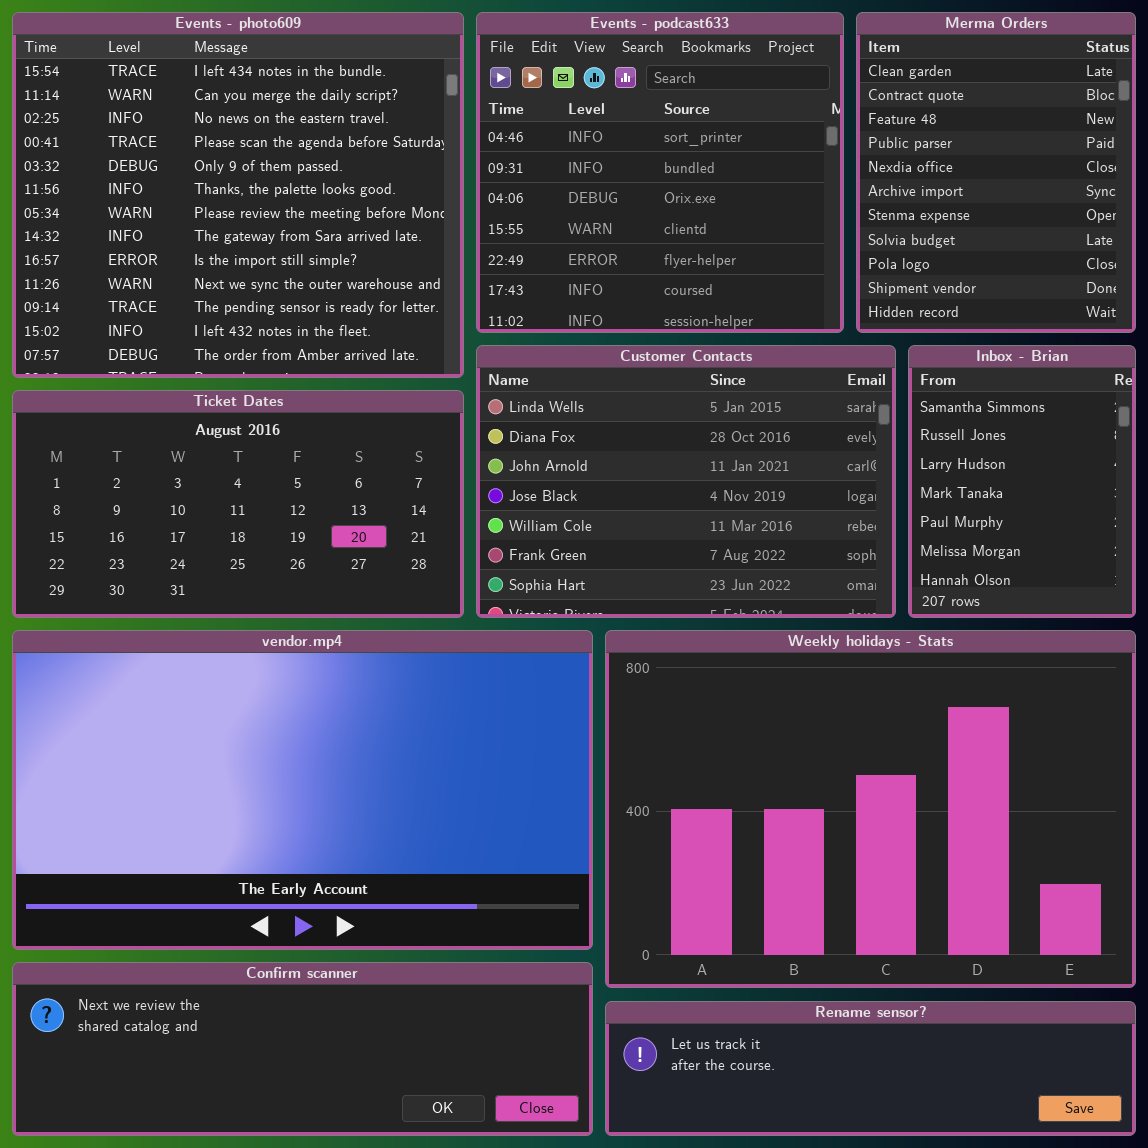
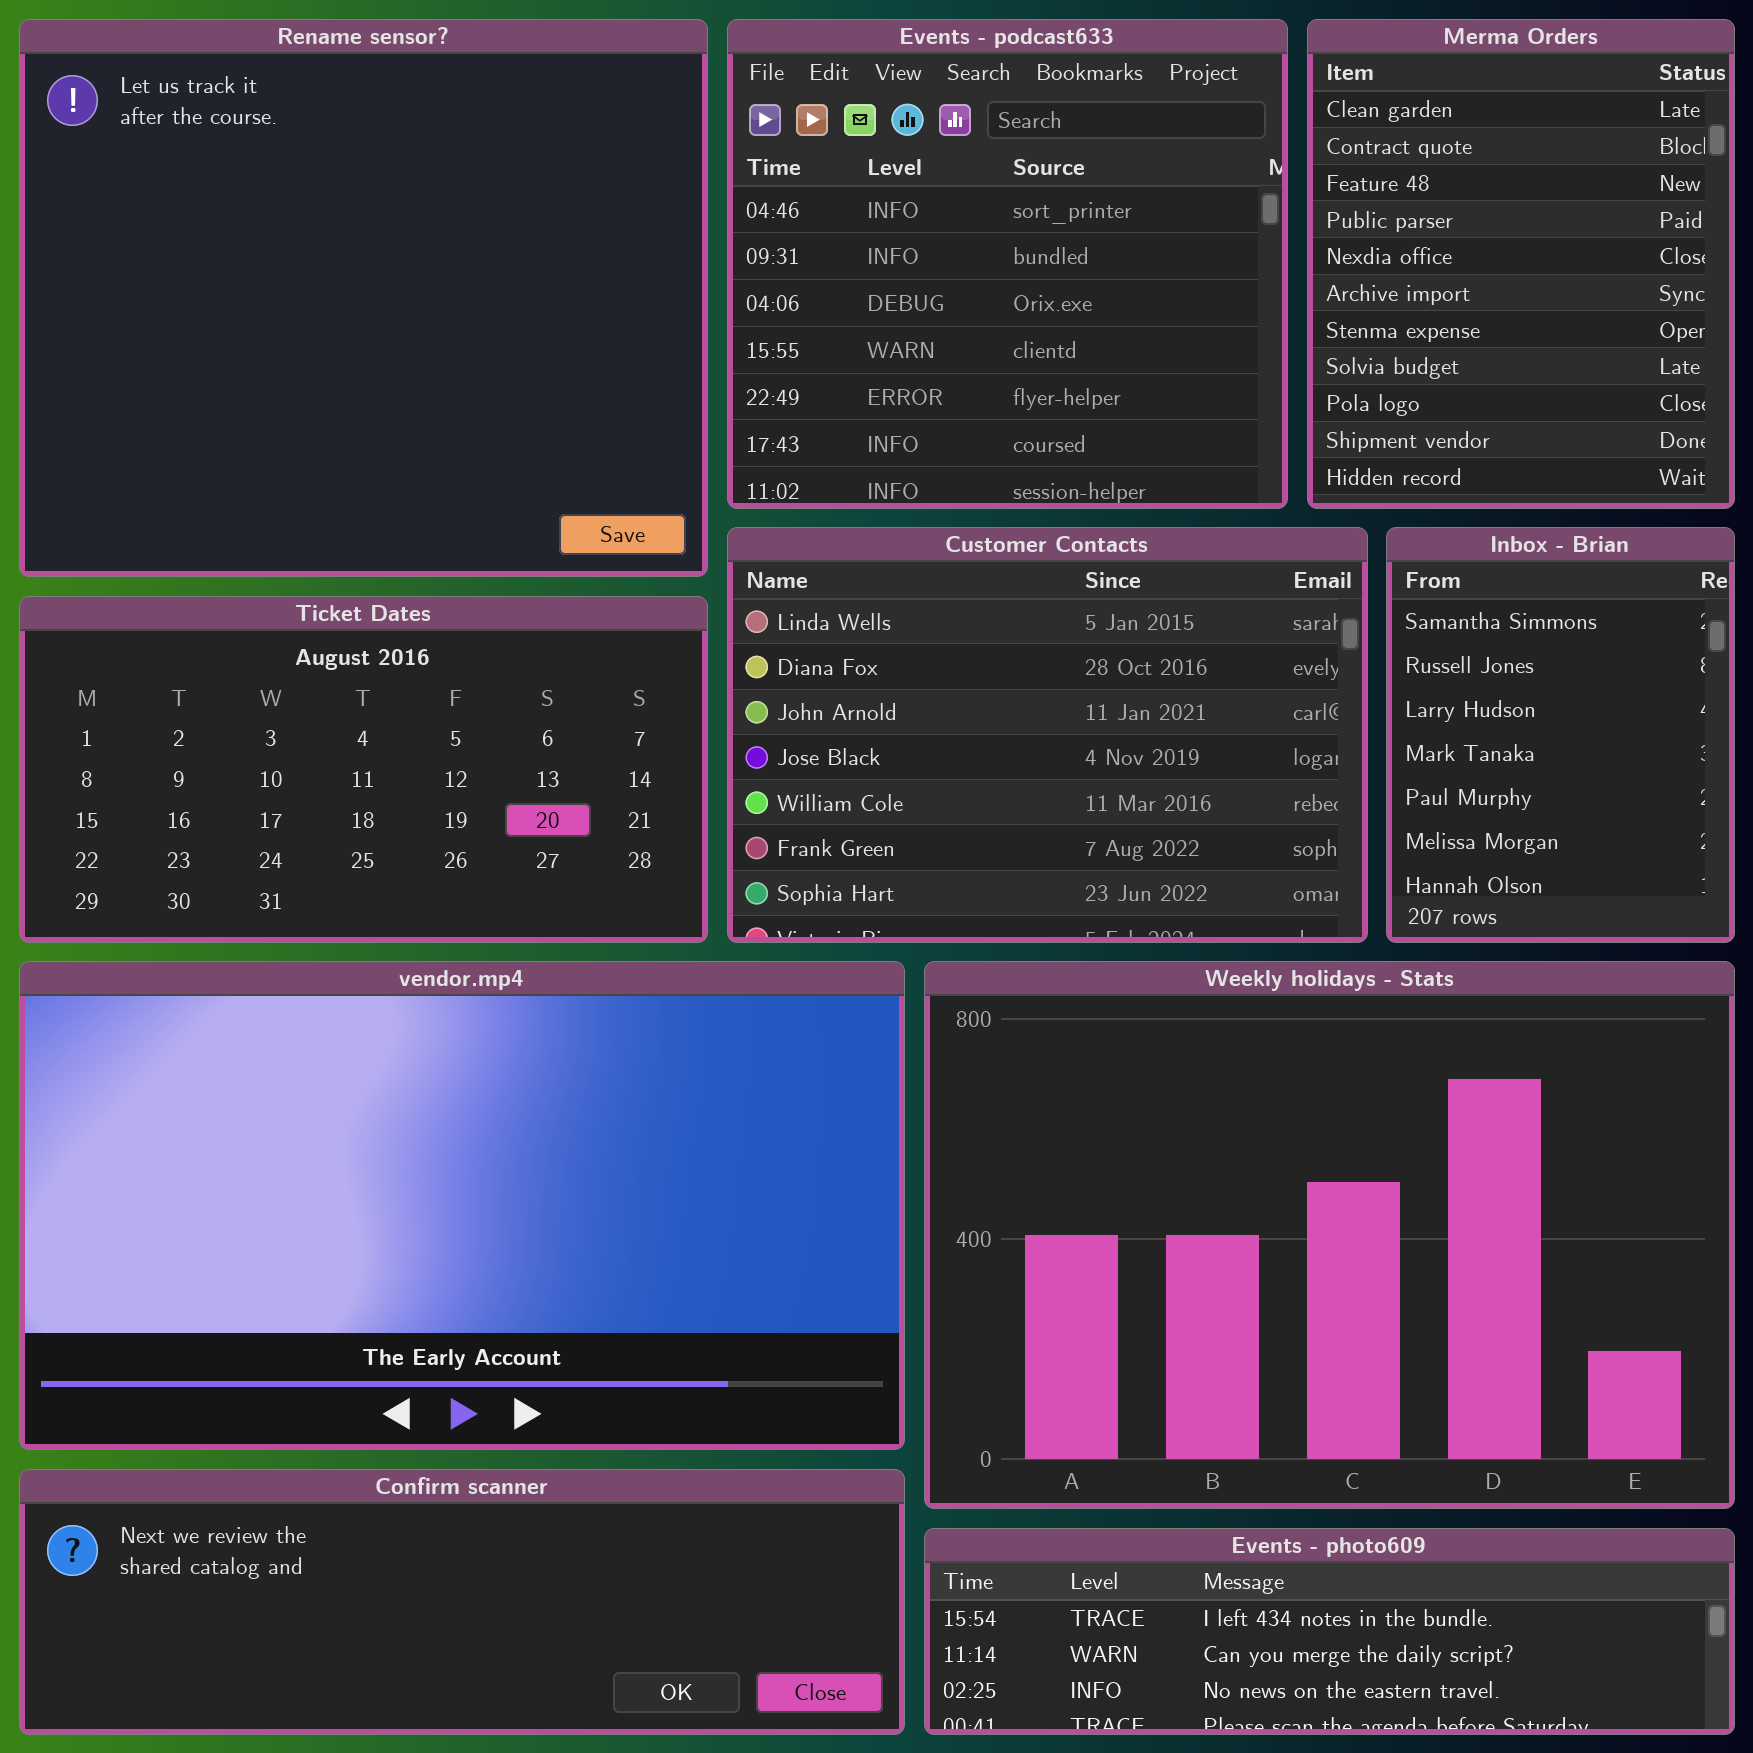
Events - photo609: [12,12,464,378] -> [924,1528,1735,1735], moved, resized
Rename sensor?: [605,1001,1136,1136] -> [19,19,708,577], moved, resized

